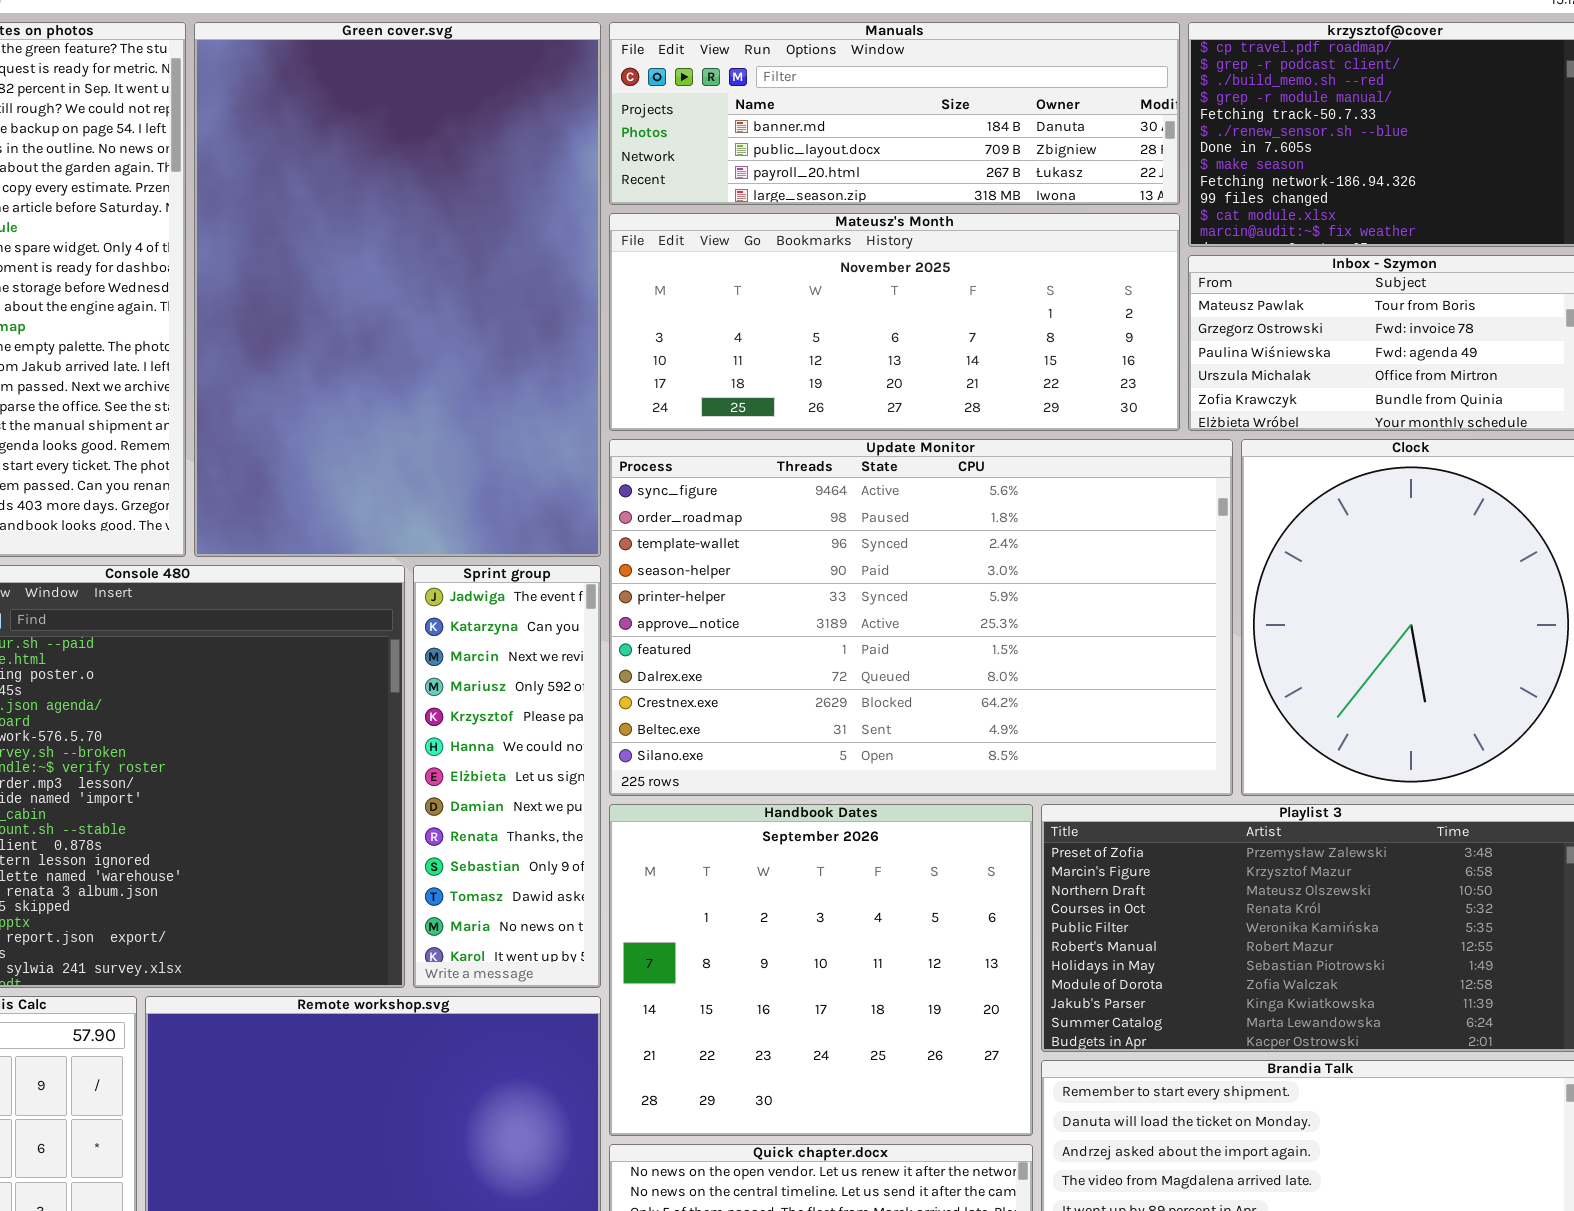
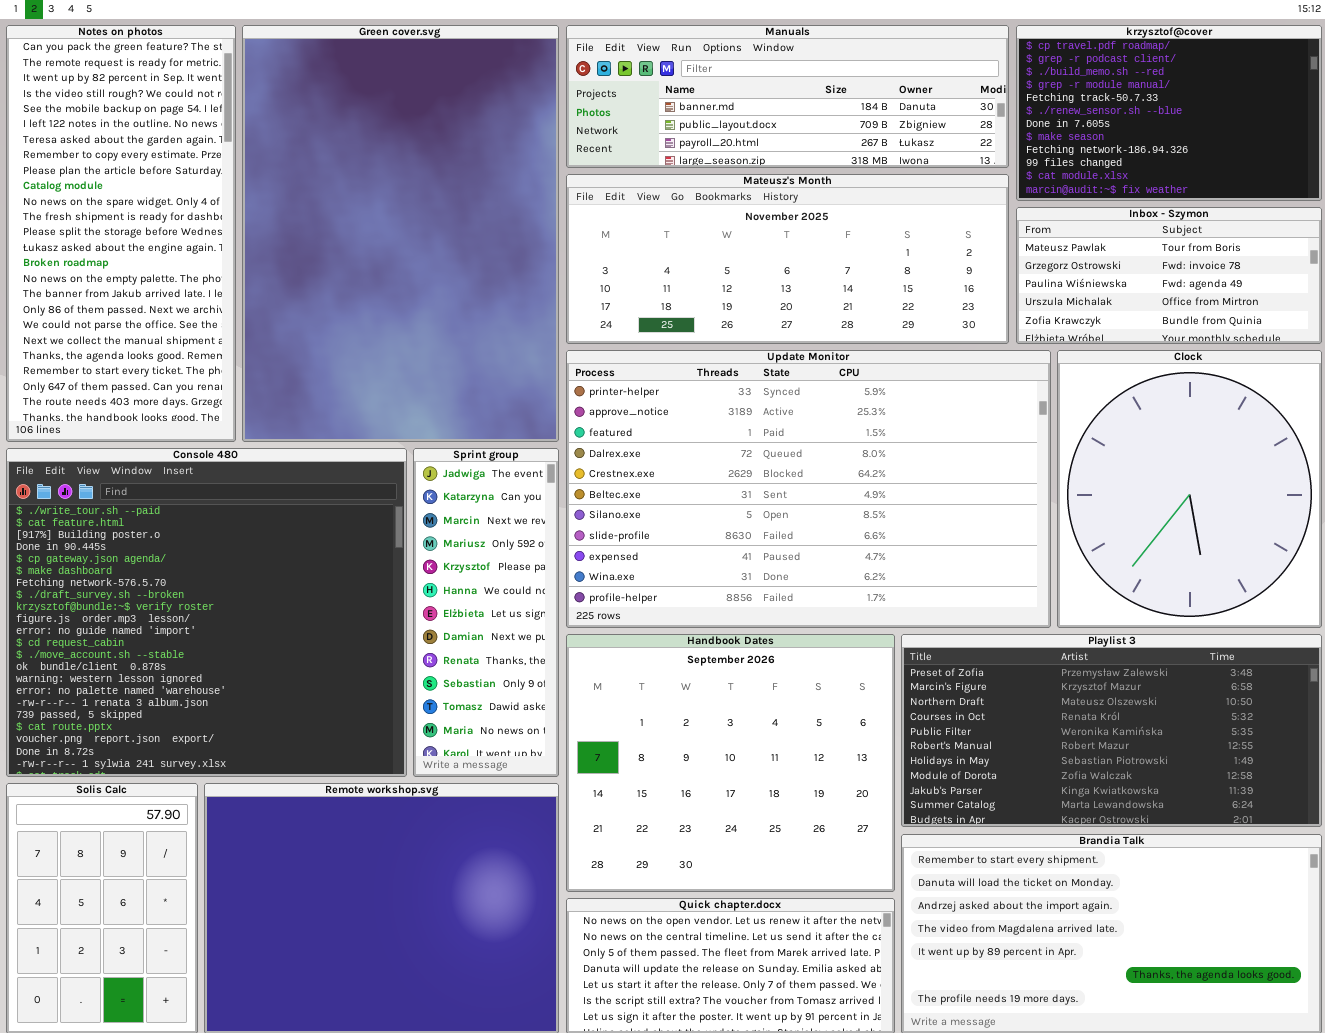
Update Monitor: [609,439,1233,796] -> [566,350,1051,628], scrolled down 4 rows

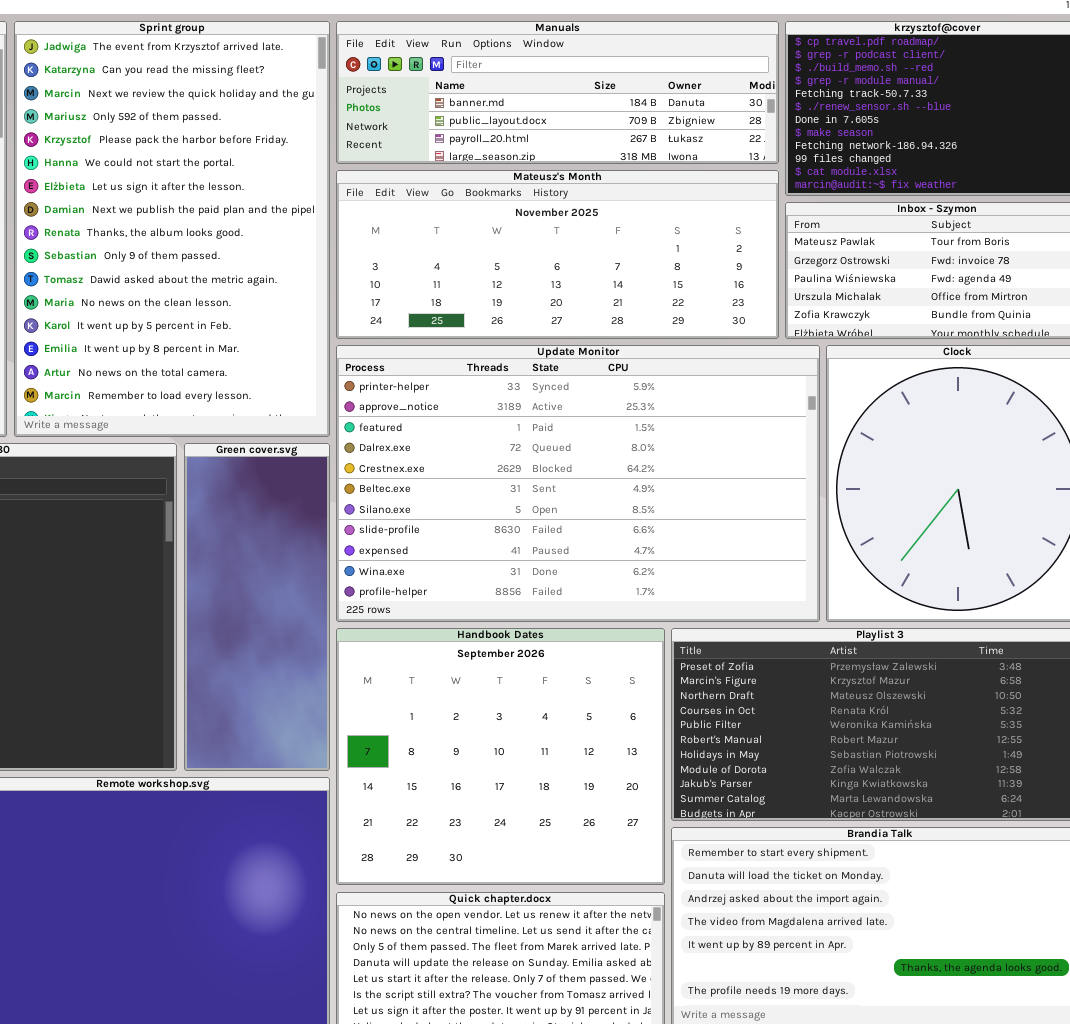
Green cover.svg: [242,25,559,442] -> [184,443,330,771], moved, resized
Sprint group: [413,448,559,777] -> [14,21,330,437], moved, resized

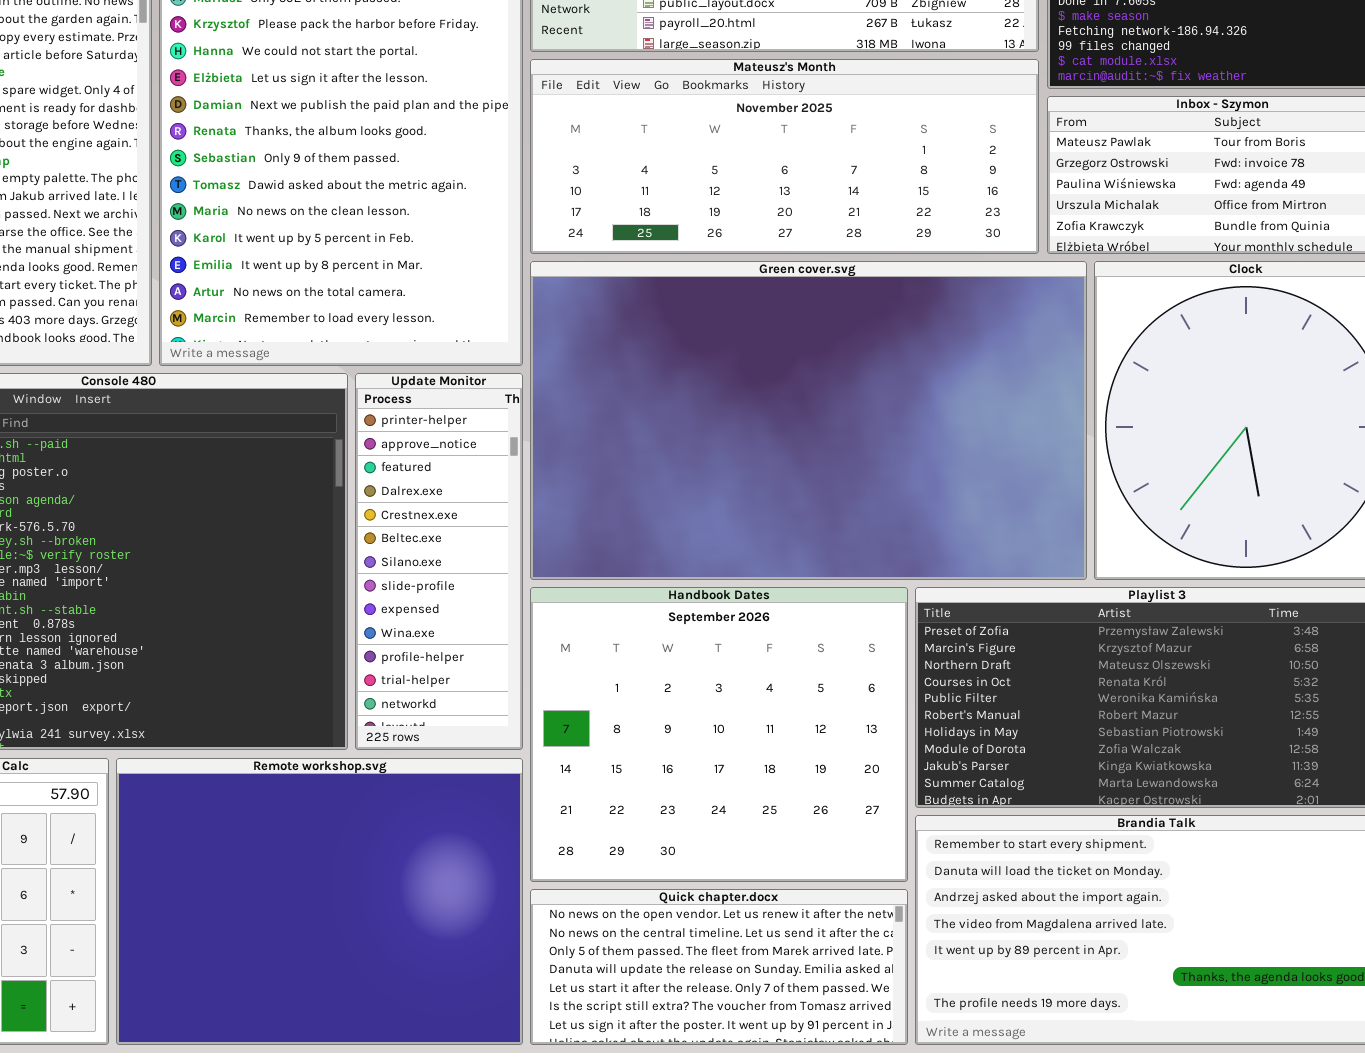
Update Monitor: [336,345,820,622] -> [355,373,523,750], moved, resized
Green cover.svg: [184,443,330,771] -> [530,261,1087,580], moved, resized

